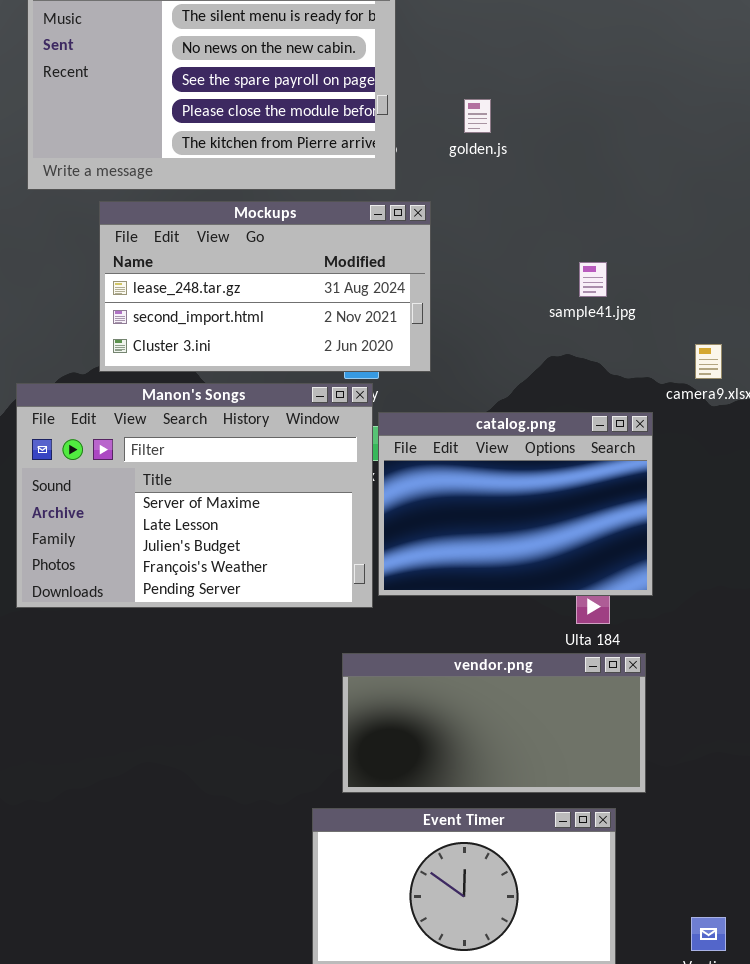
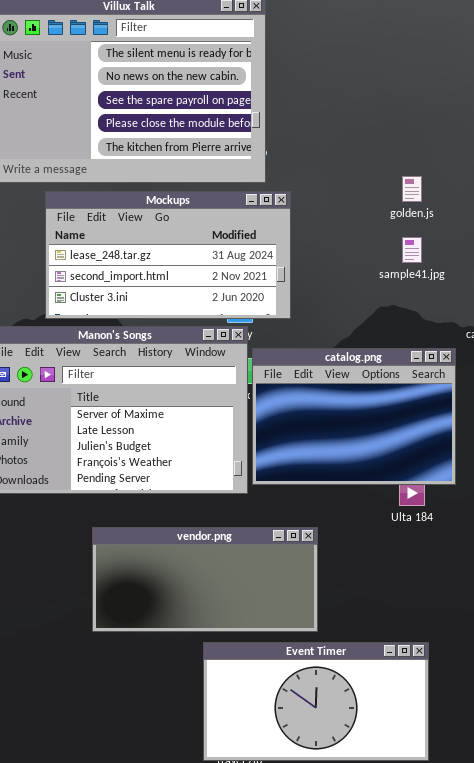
golden.js: [464,99,491,133] -> [402,176,422,202], moved
vendor.png: [342,653,646,793] -> [92,527,318,632], moved

